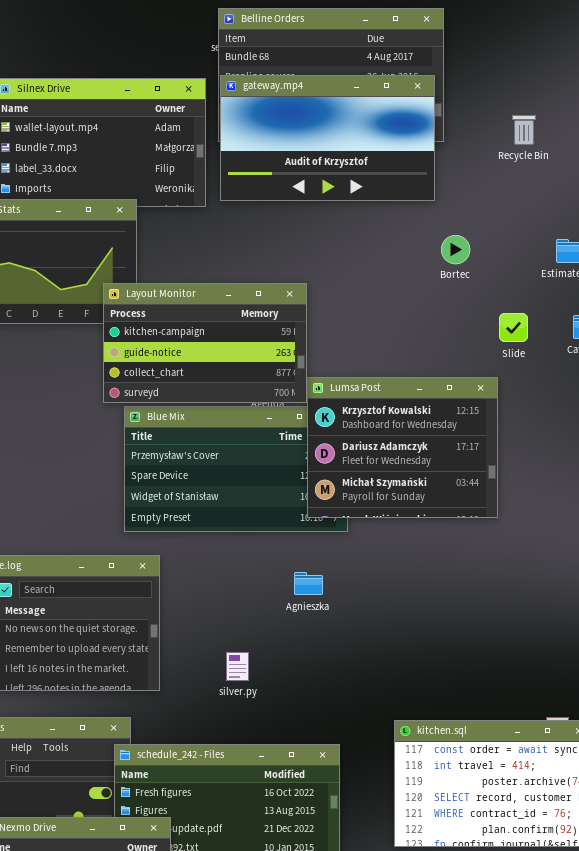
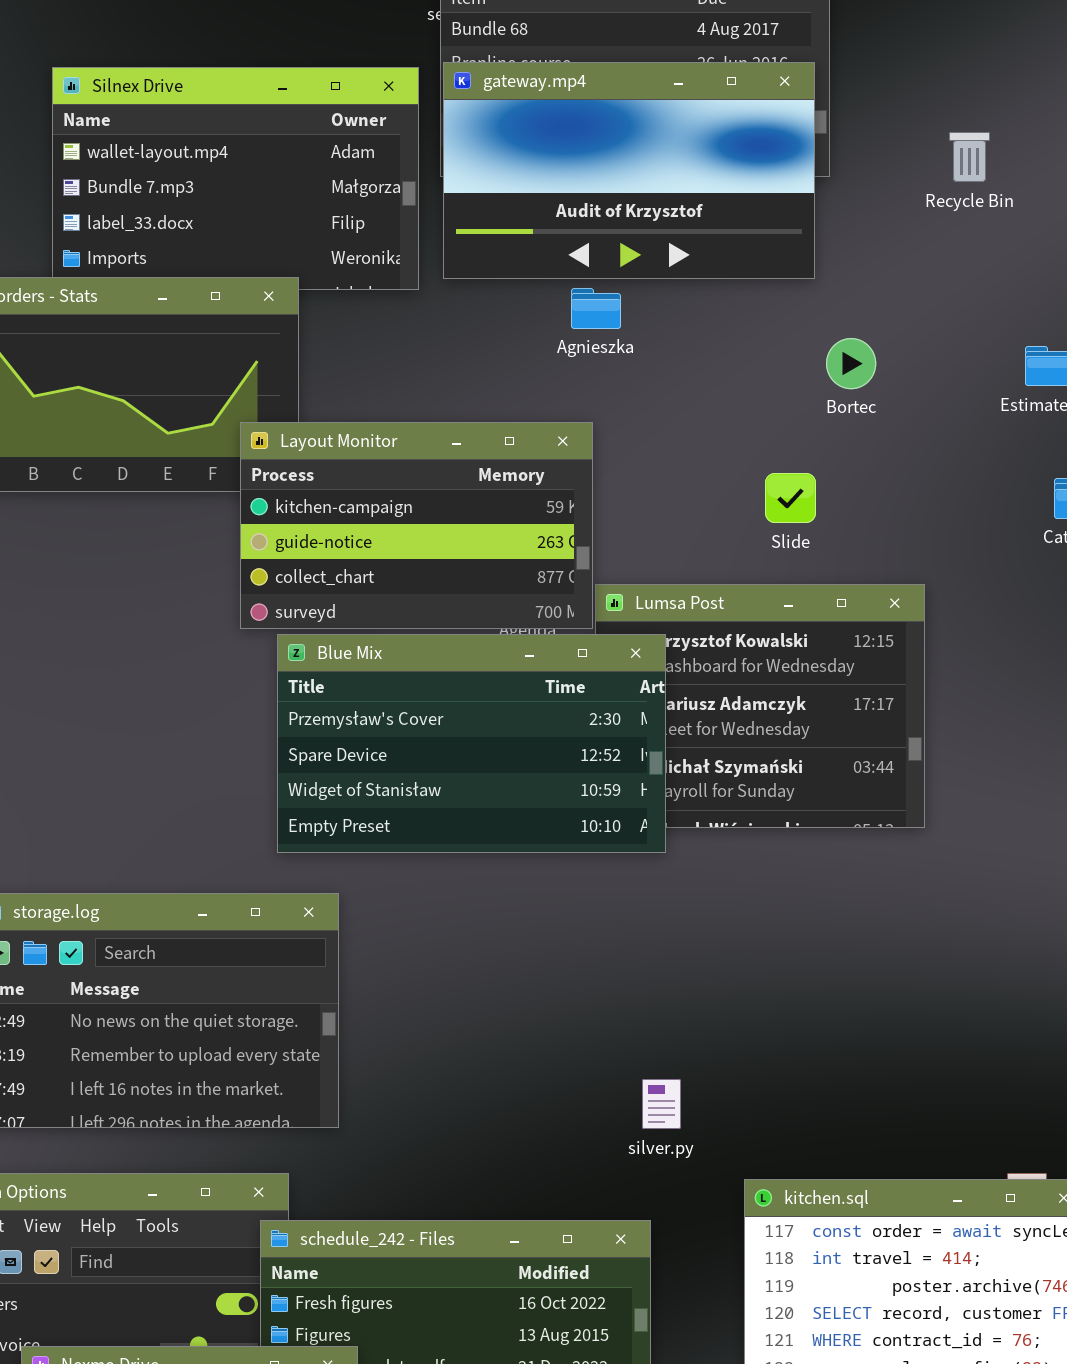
Slide: [499,313,528,342] -> [765,473,816,523], moved
Blue Mix: [124,406,348,532] -> [277,634,666,853], raised
Agnieszka: [294,572,323,595] -> [571,288,621,329], moved
silver.py: [226,652,249,681] -> [642,1079,681,1129], moved

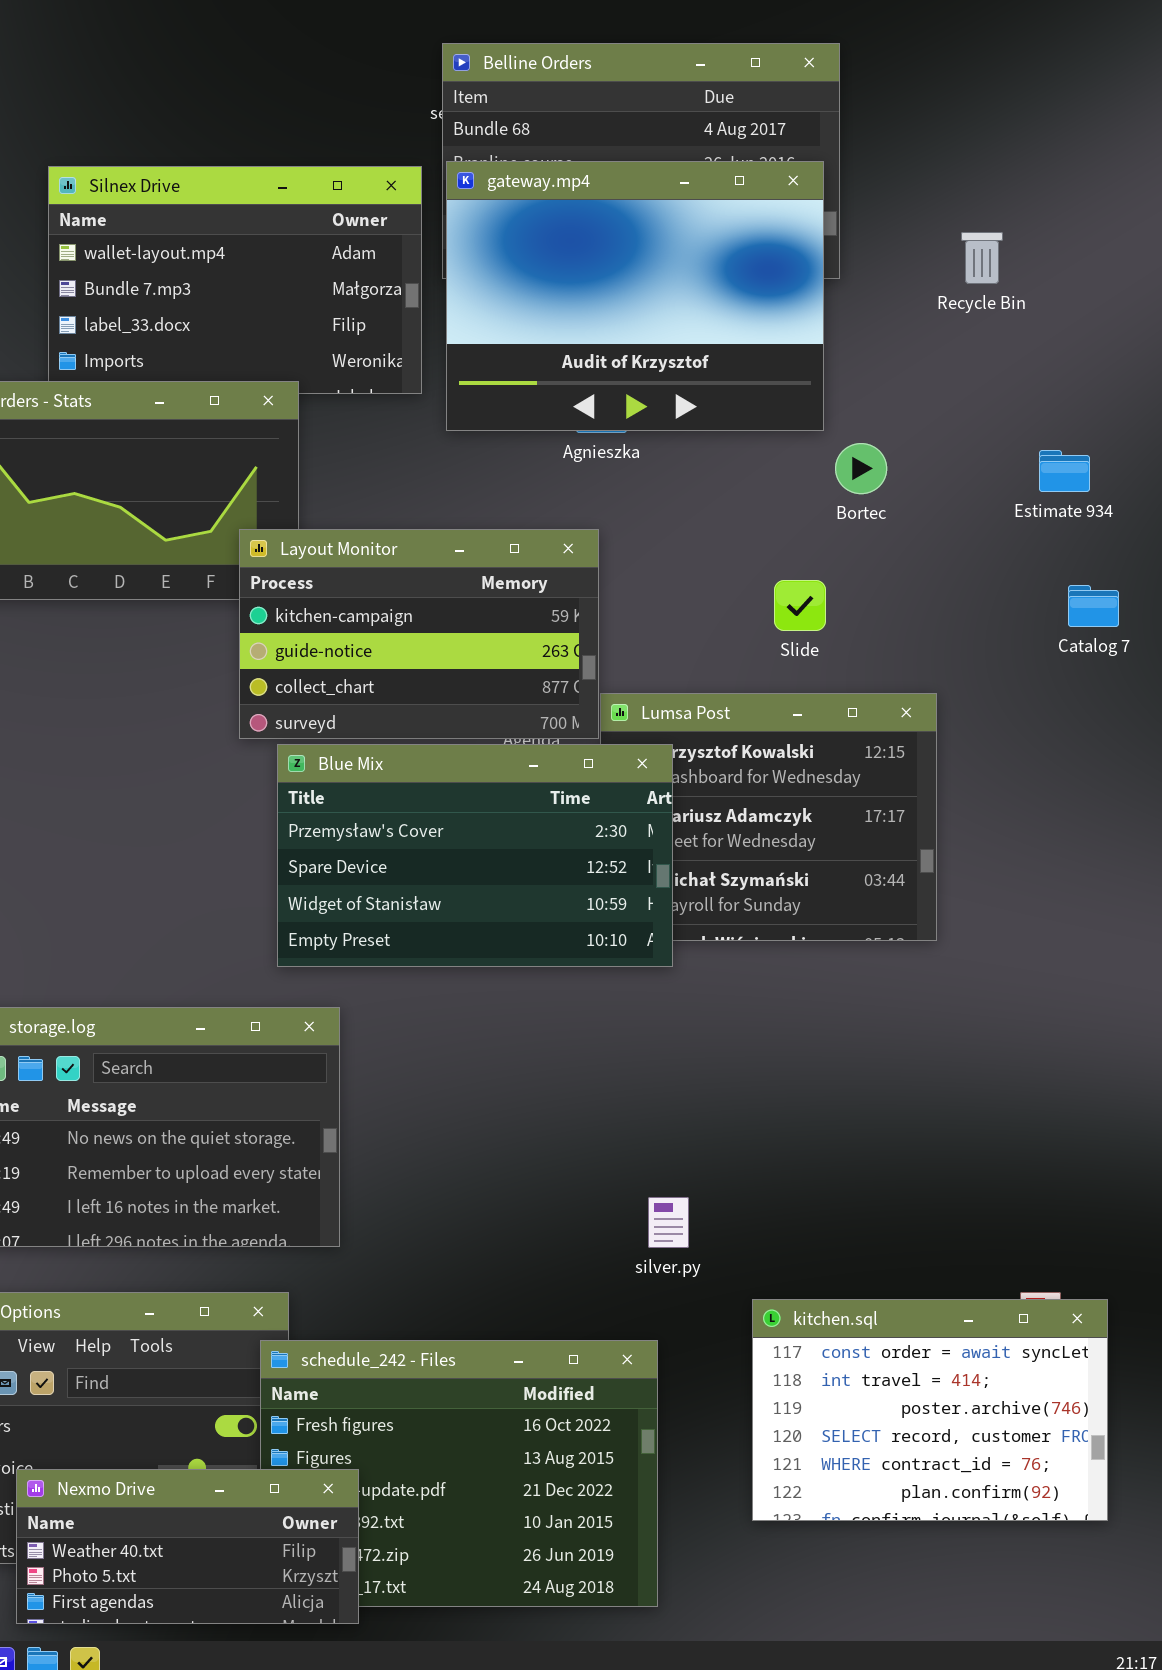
gateway.mp4: [443,62,815,279] -> [446,161,824,431], resized

